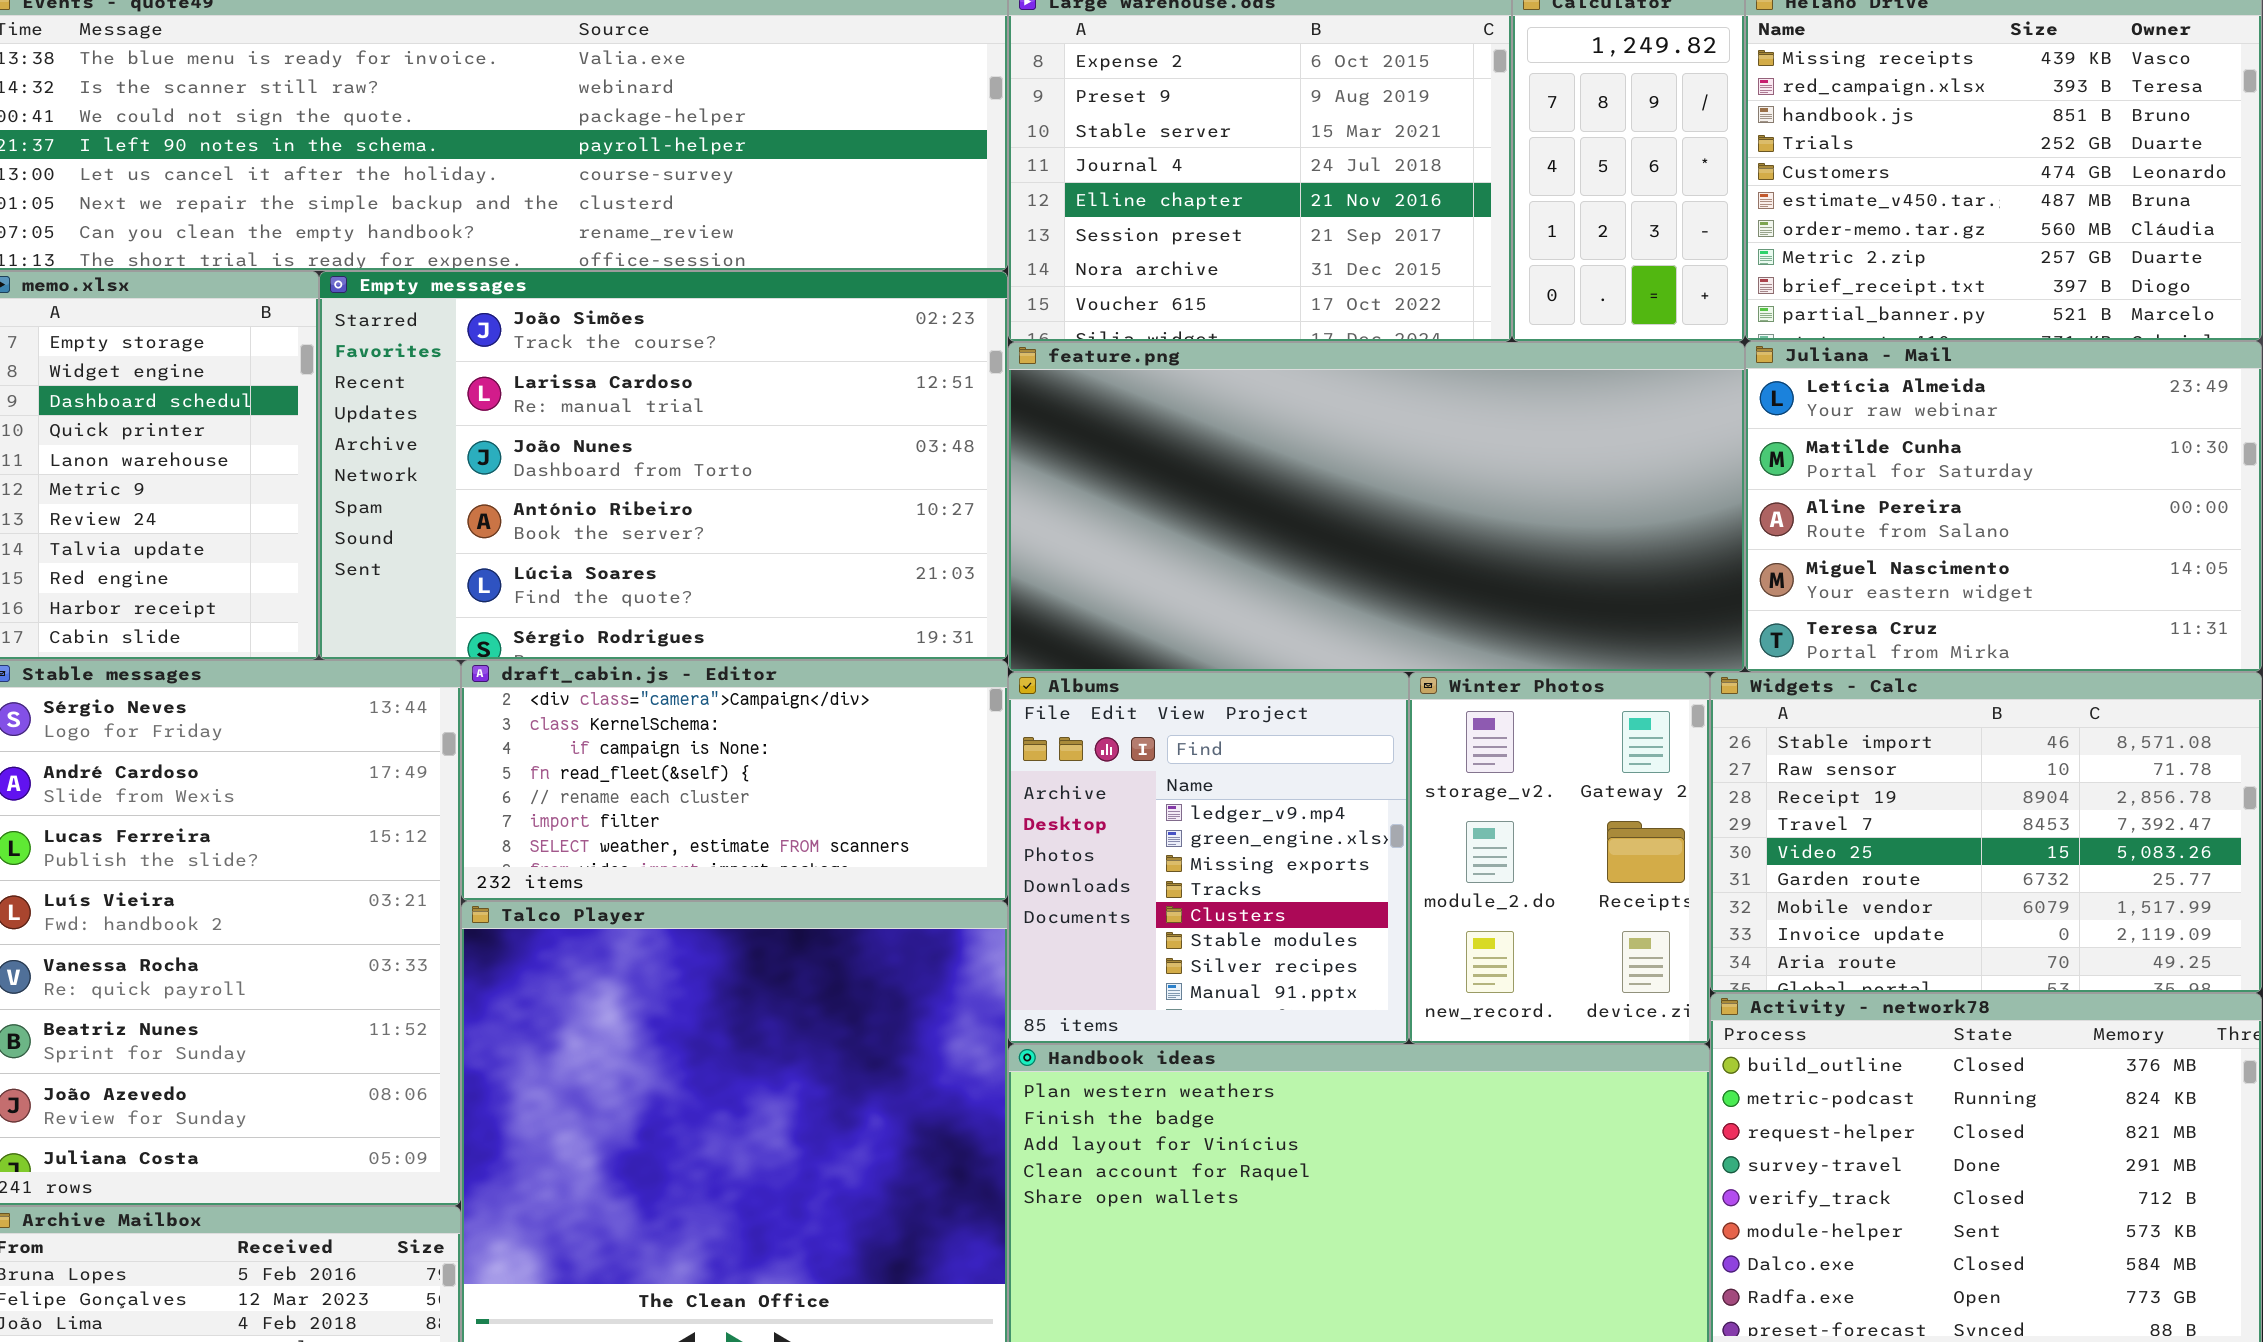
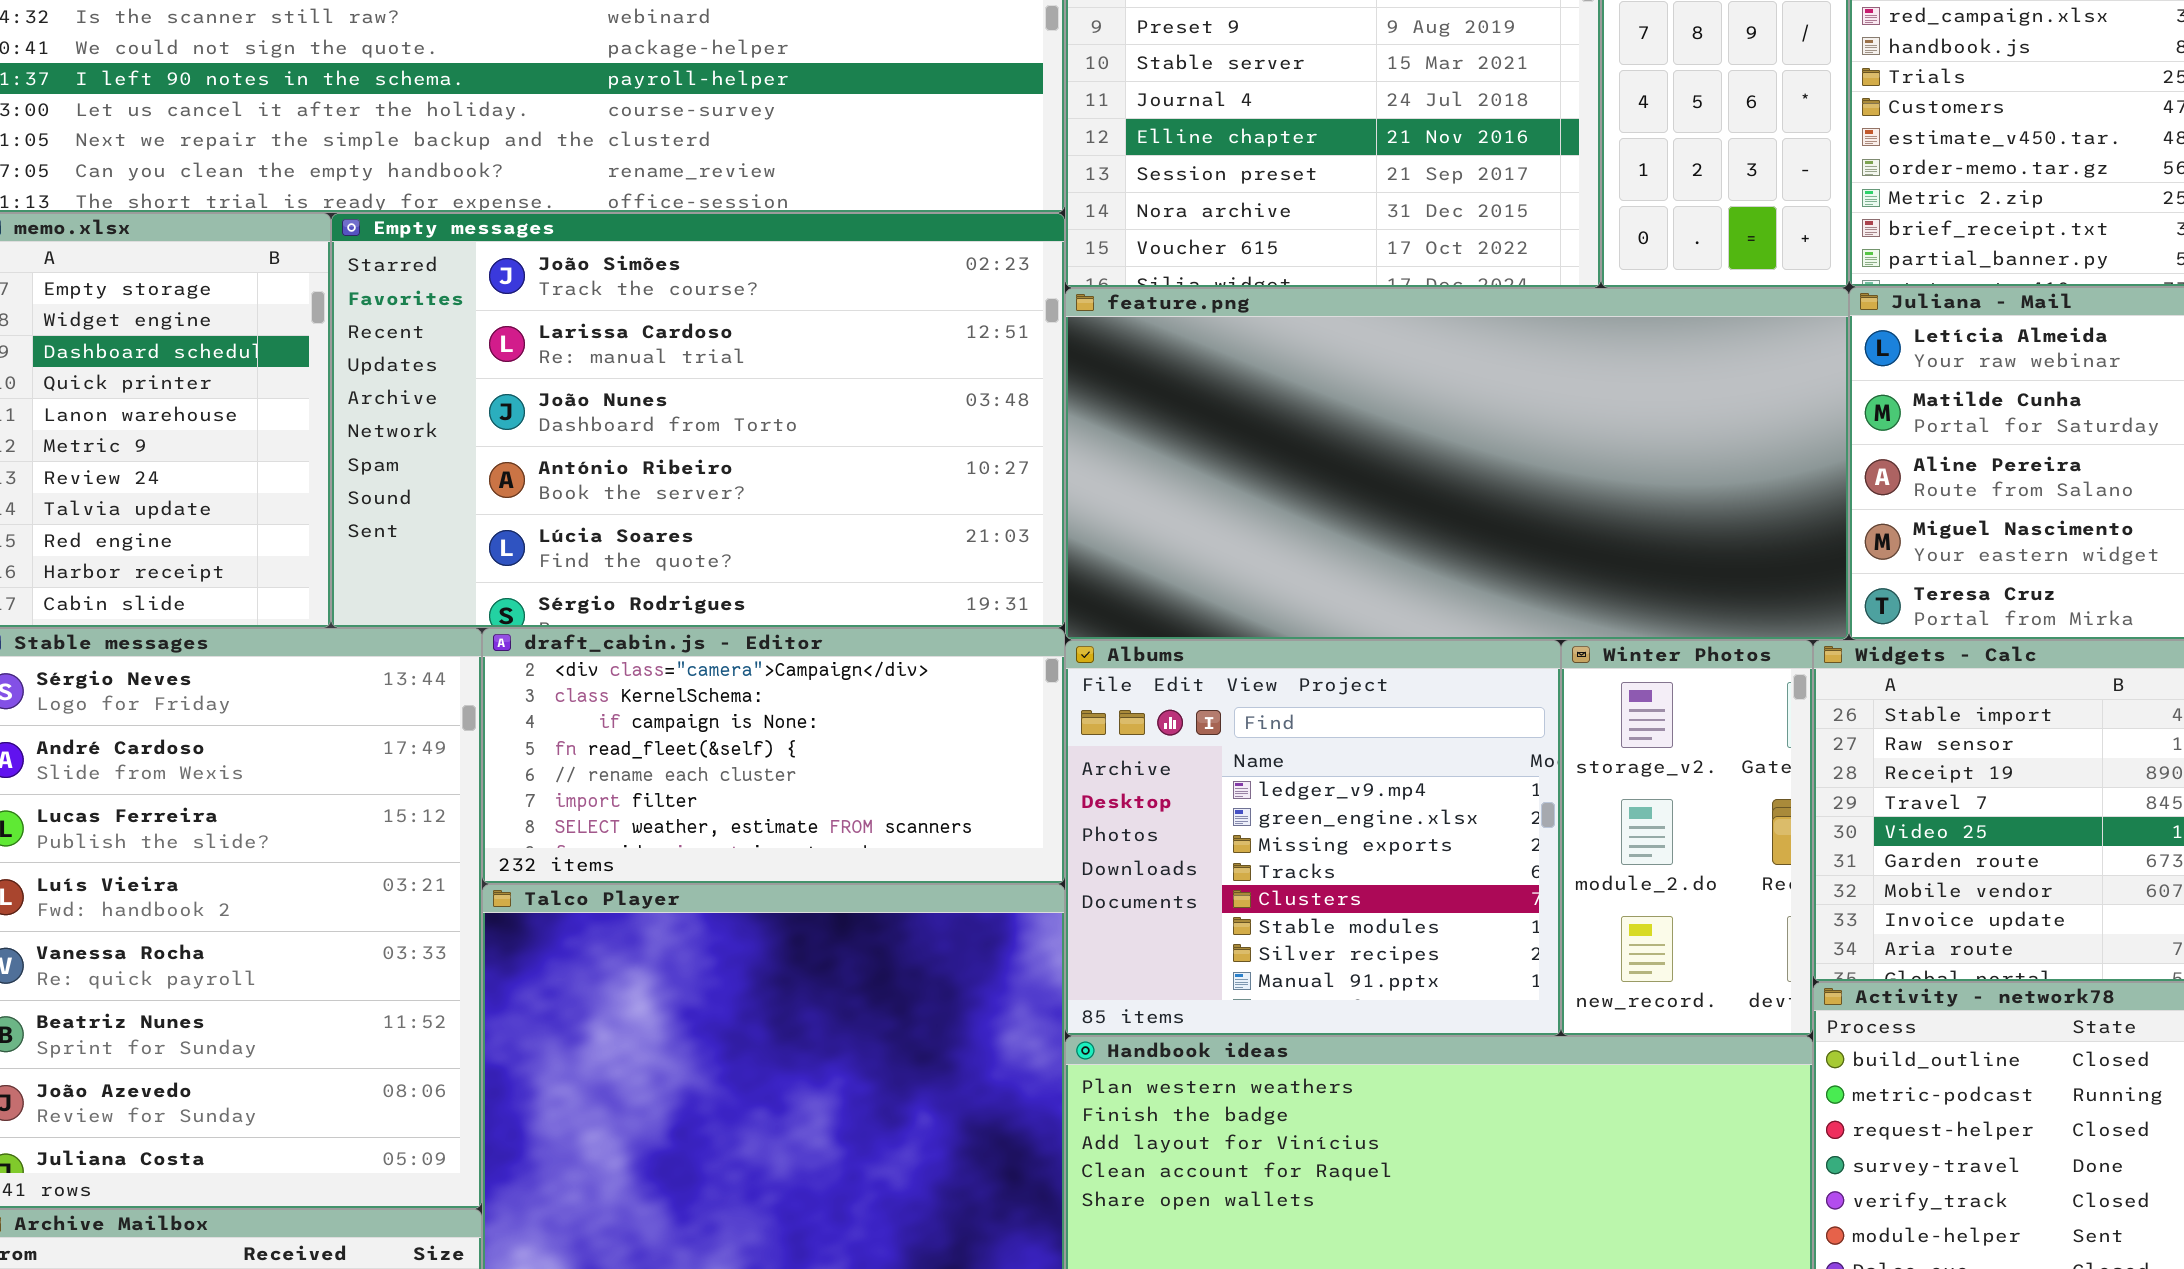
Albums: [1008,672,1409,1044] -> [1065,640,1561,1036], resized
Winter Photos: [1409,672,1710,1044] -> [1561,640,1813,1036], resized

